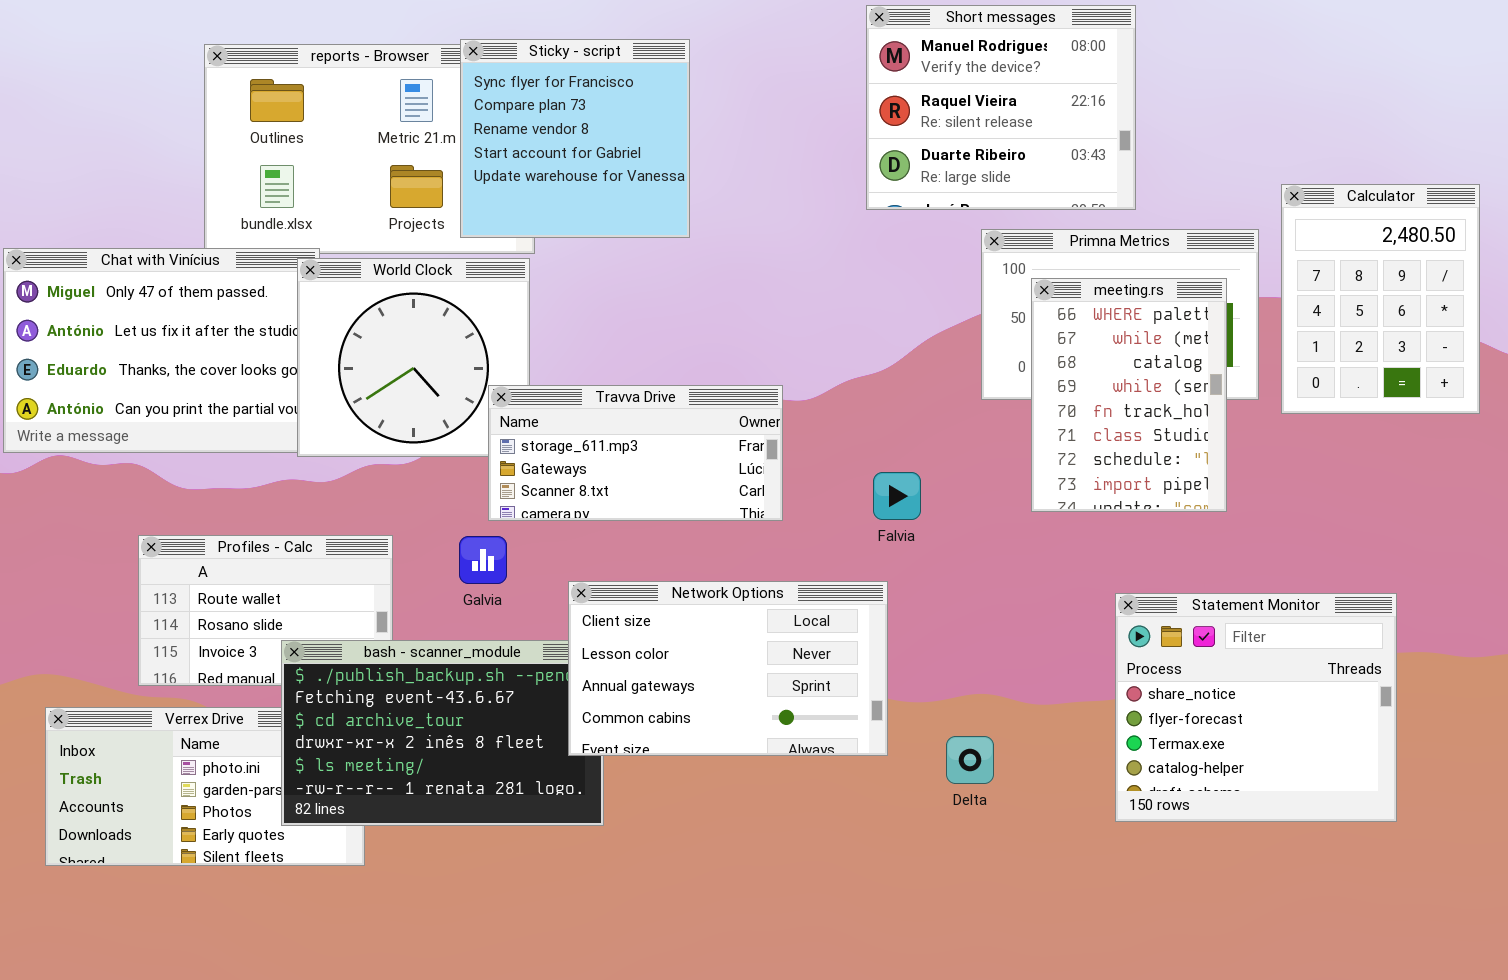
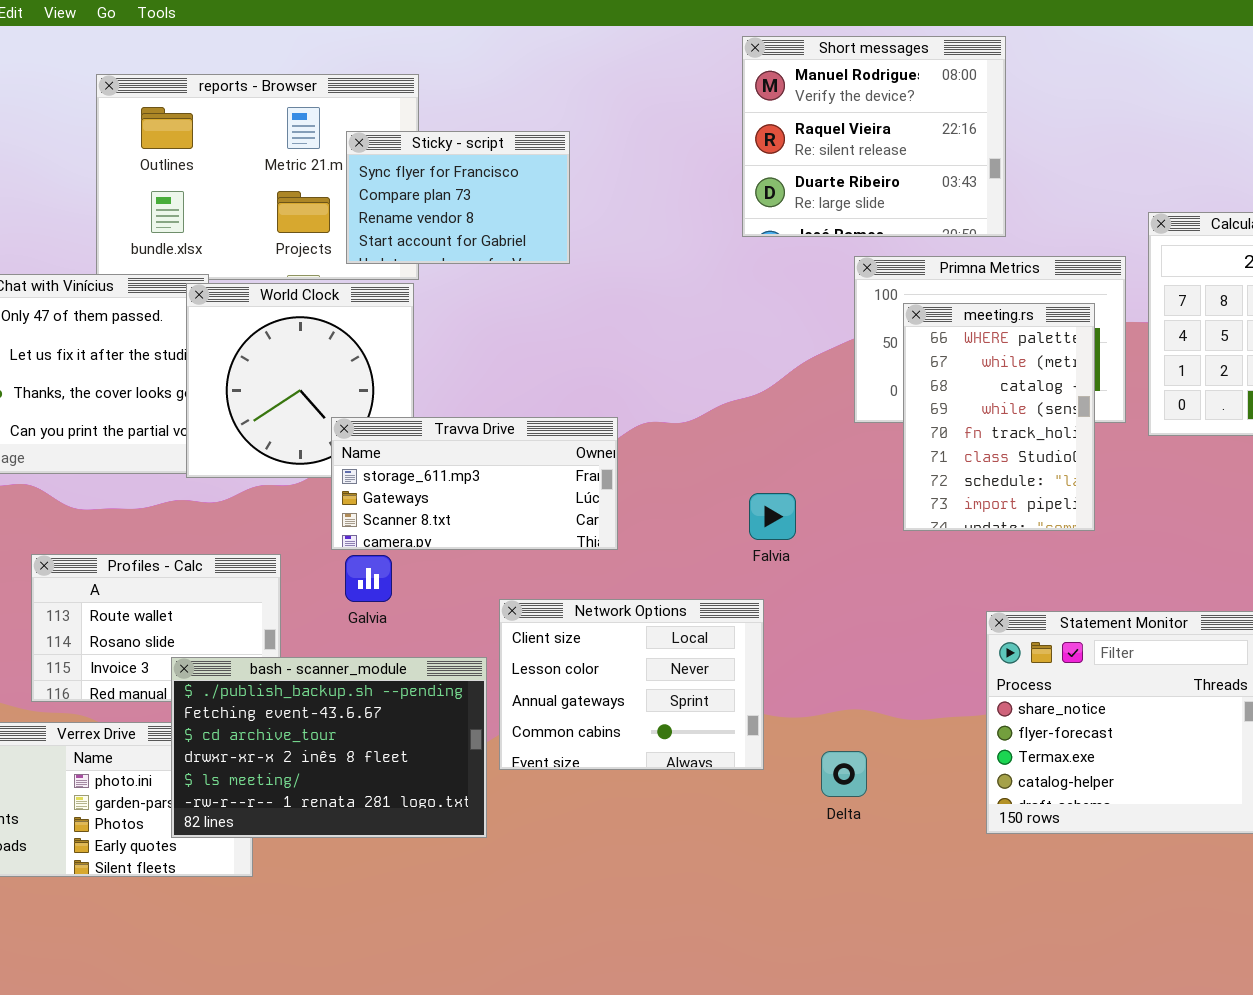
Sticky - script: [460,39,690,238] -> [346,131,570,264], resized
Travva Drive: [488,385,783,521] -> [331,417,618,550], moved
Network Options: [568,581,888,756] -> [499,599,764,770], resized

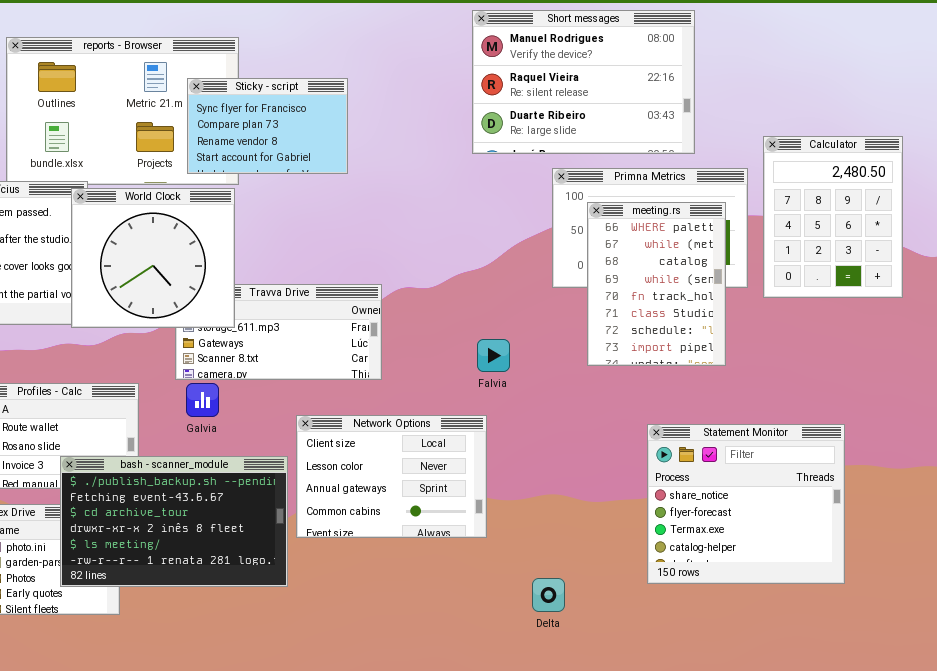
Short messages: [742,36,1006,237] -> [472,10,695,154], resized
World Clock: [186,283,414,478] -> [71,188,235,328], raised
Delta: [821,751,867,797] -> [532,578,565,612], moved

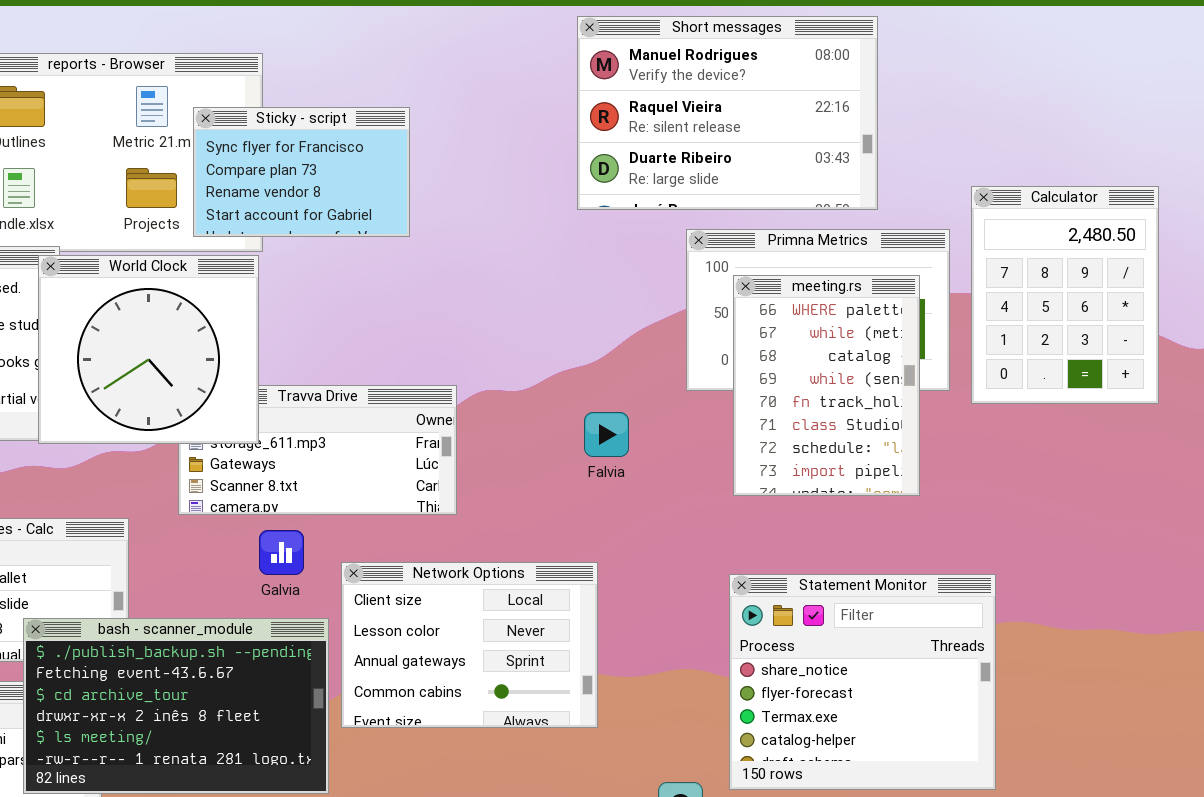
Falvia: [477,339,510,372] -> [584,412,629,457], moved
Galvia: [186,383,219,417] -> [259,530,304,575], moved
Statement Monitor: [647,424,845,584] -> [729,574,996,790], moved

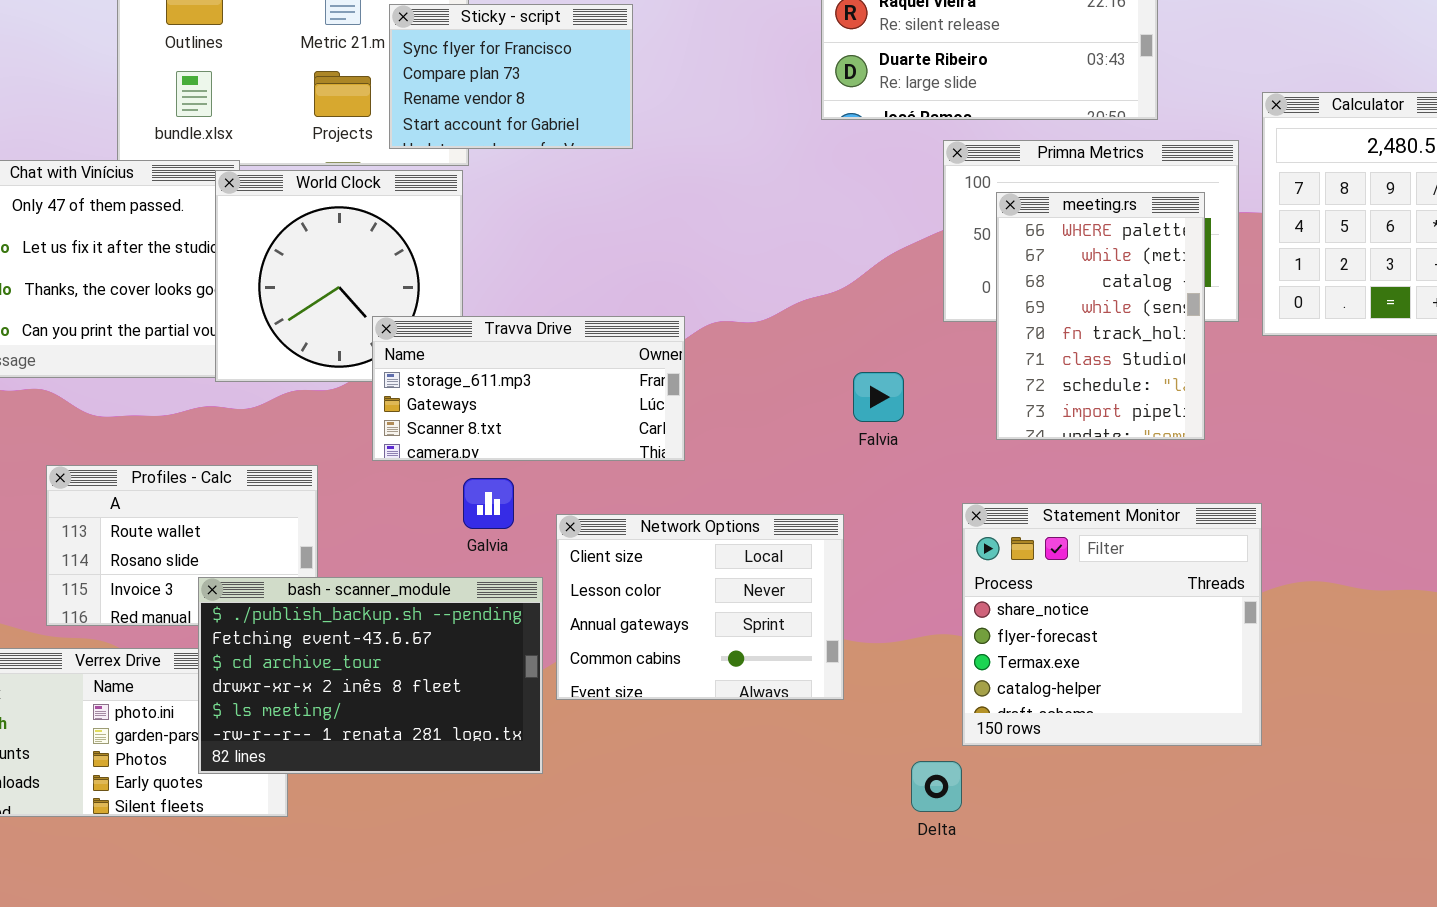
Travva Drive: [178,385,457,515] -> [372,316,685,461], raised
Falvia: [584,412,629,457] -> [853,372,904,422], moved
Statement Monitor: [729,574,996,790] -> [962,503,1262,746], moved

